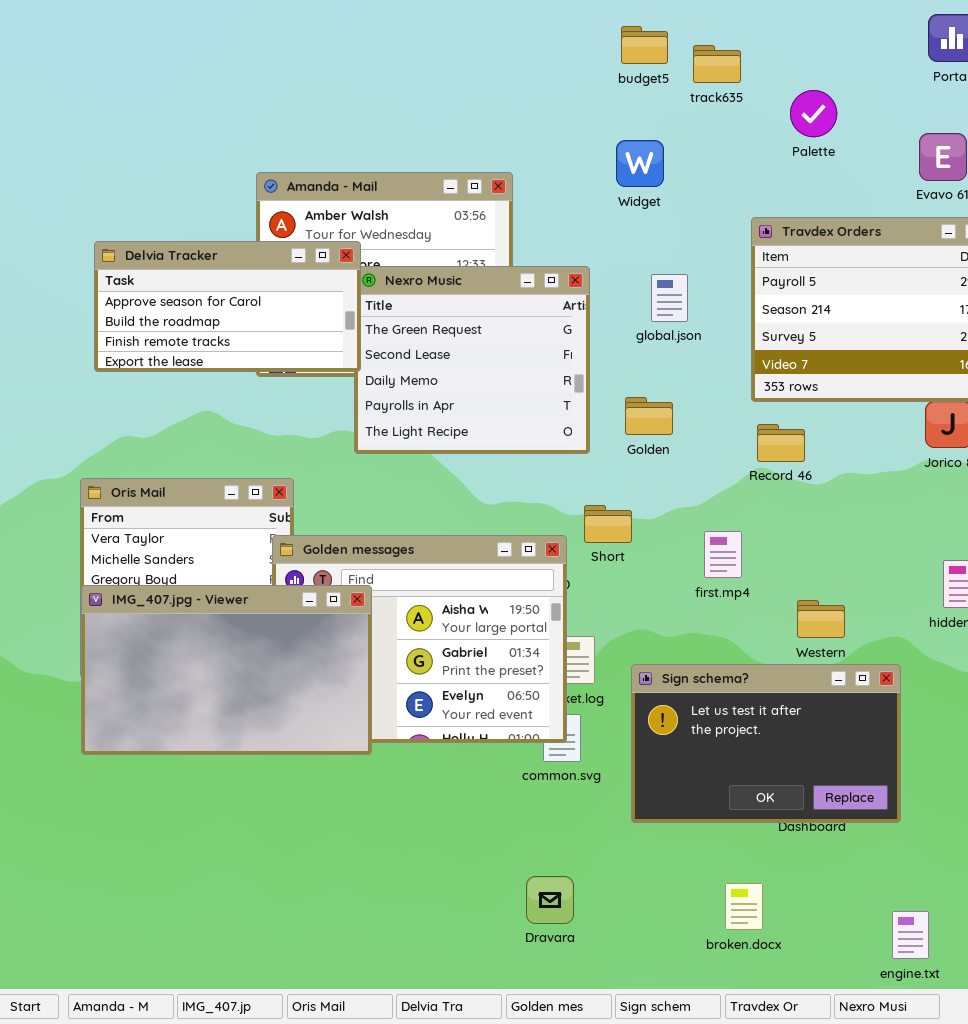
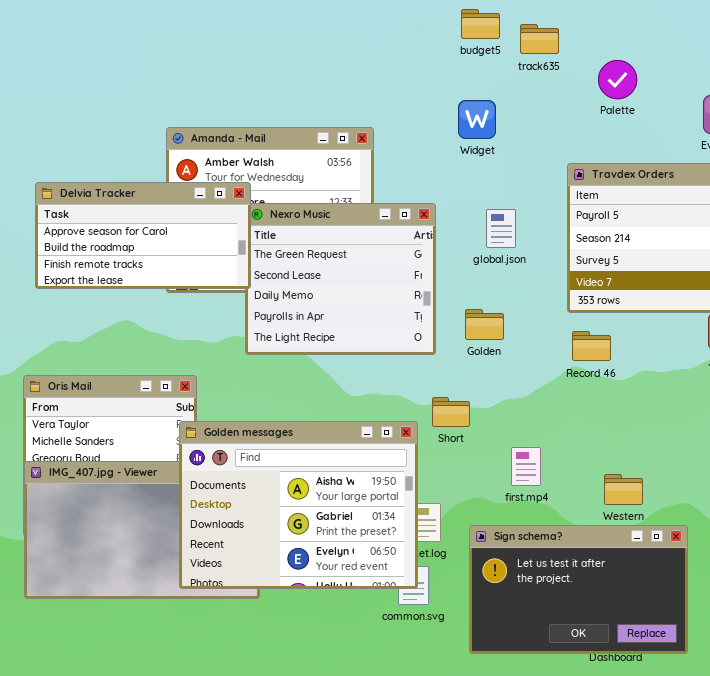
first.mp4: [704,531,742,578] -> [511,447,541,486], moved
Golden messages: [272,535,567,743] -> [179,421,418,589], raised

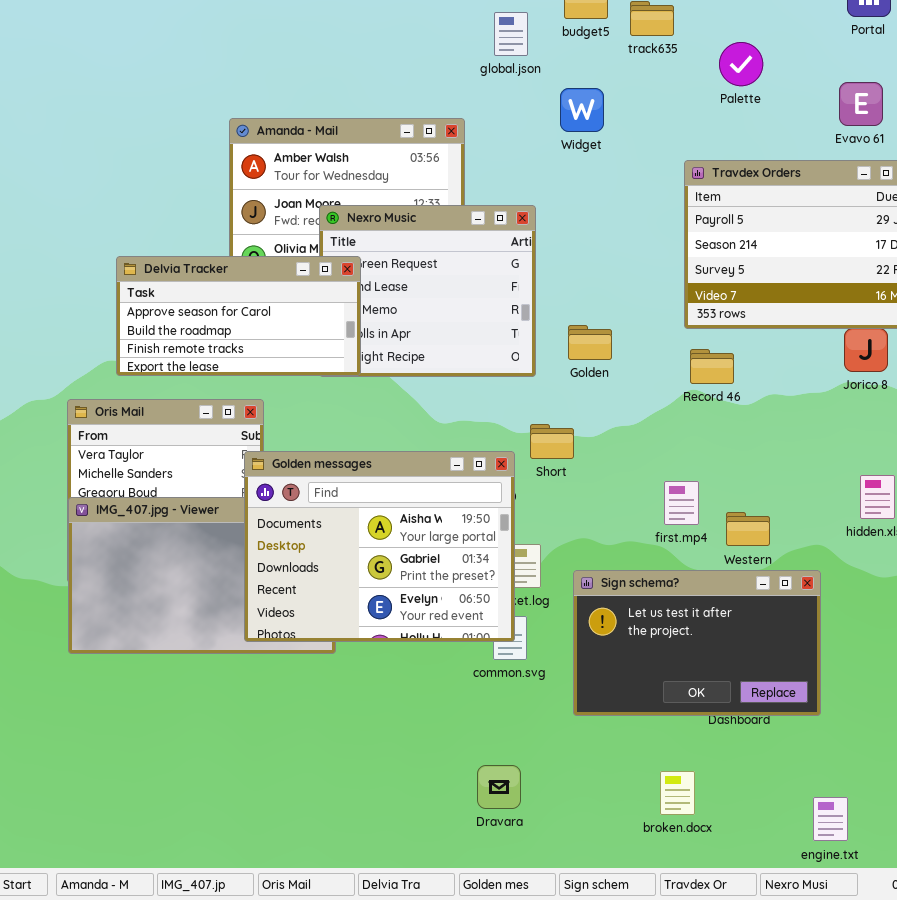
Delvia Tracker: [35,182,251,289] -> [116,256,361,376], moved
global.json: [486,209,516,248] -> [494,12,528,56], moved
first.mp4: [511,447,541,486] -> [664,481,699,525], moved

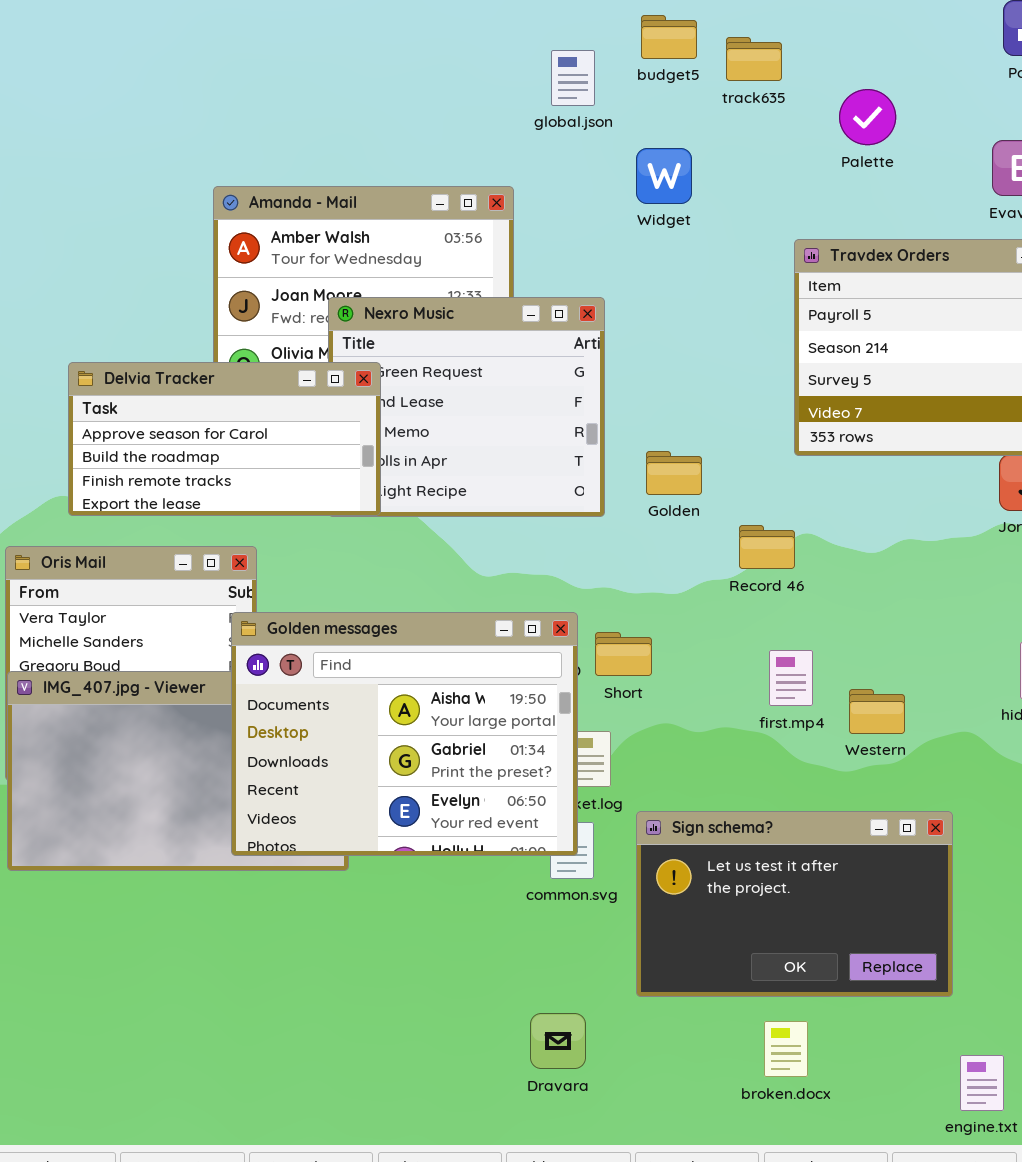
Record 46: [690,349,734,384] -> [739,525,795,569], moved
Short: [530,424,574,459] -> [595,632,652,676], moved
Sign schema?: [573,570,821,716] -> [636,811,953,997], moved

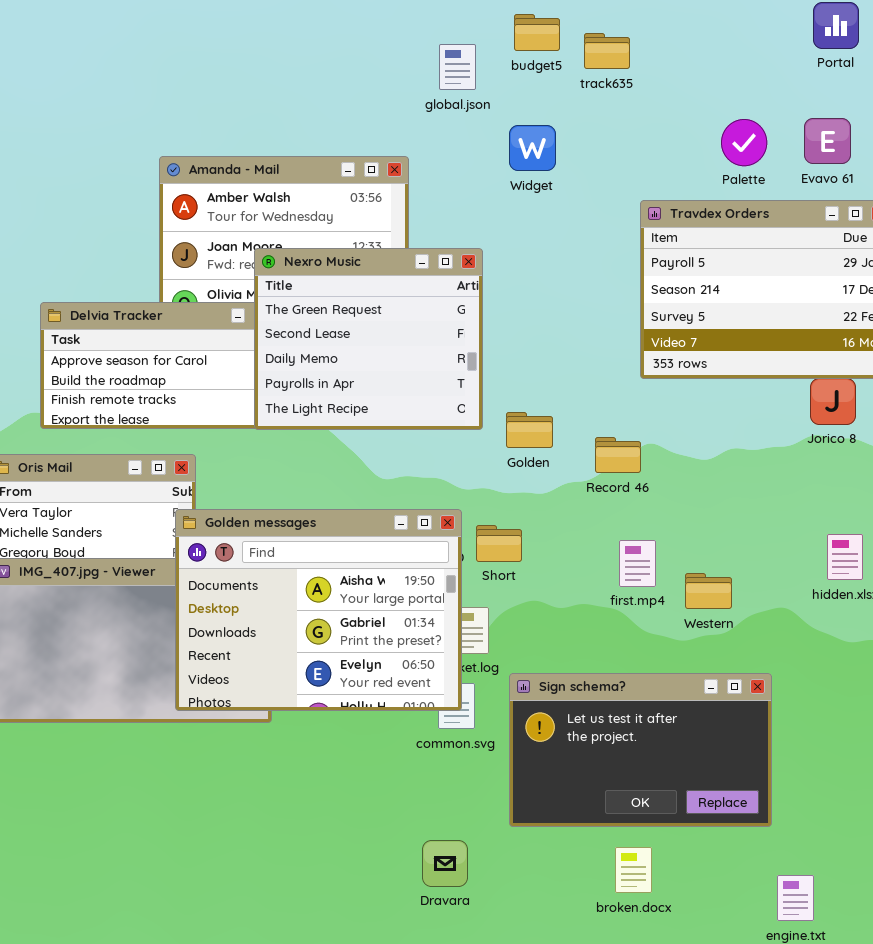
Palette: [839,89,896,145] -> [721,119,767,166], moved
Nexro Music: [328,297,605,517] -> [254,248,483,430], raised
Golden: [646,451,702,495] -> [506,412,553,448], moved

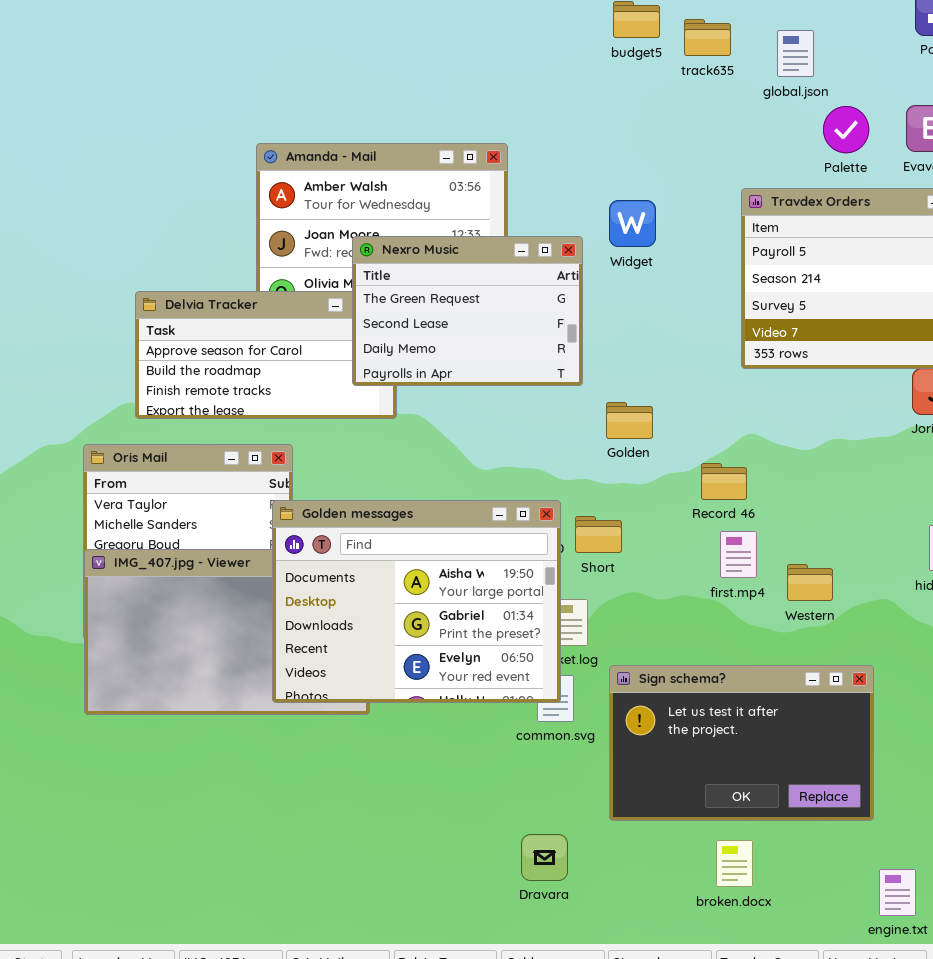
global.json: [439,44,476,90] -> [777,30,814,77], moved
Widget: [509,125,556,171] -> [609,200,656,247], moved
Nexro Music: [254,248,483,430] -> [352,236,583,386], resized
Record 46: [595,437,641,473] -> [701,463,747,500], moved

